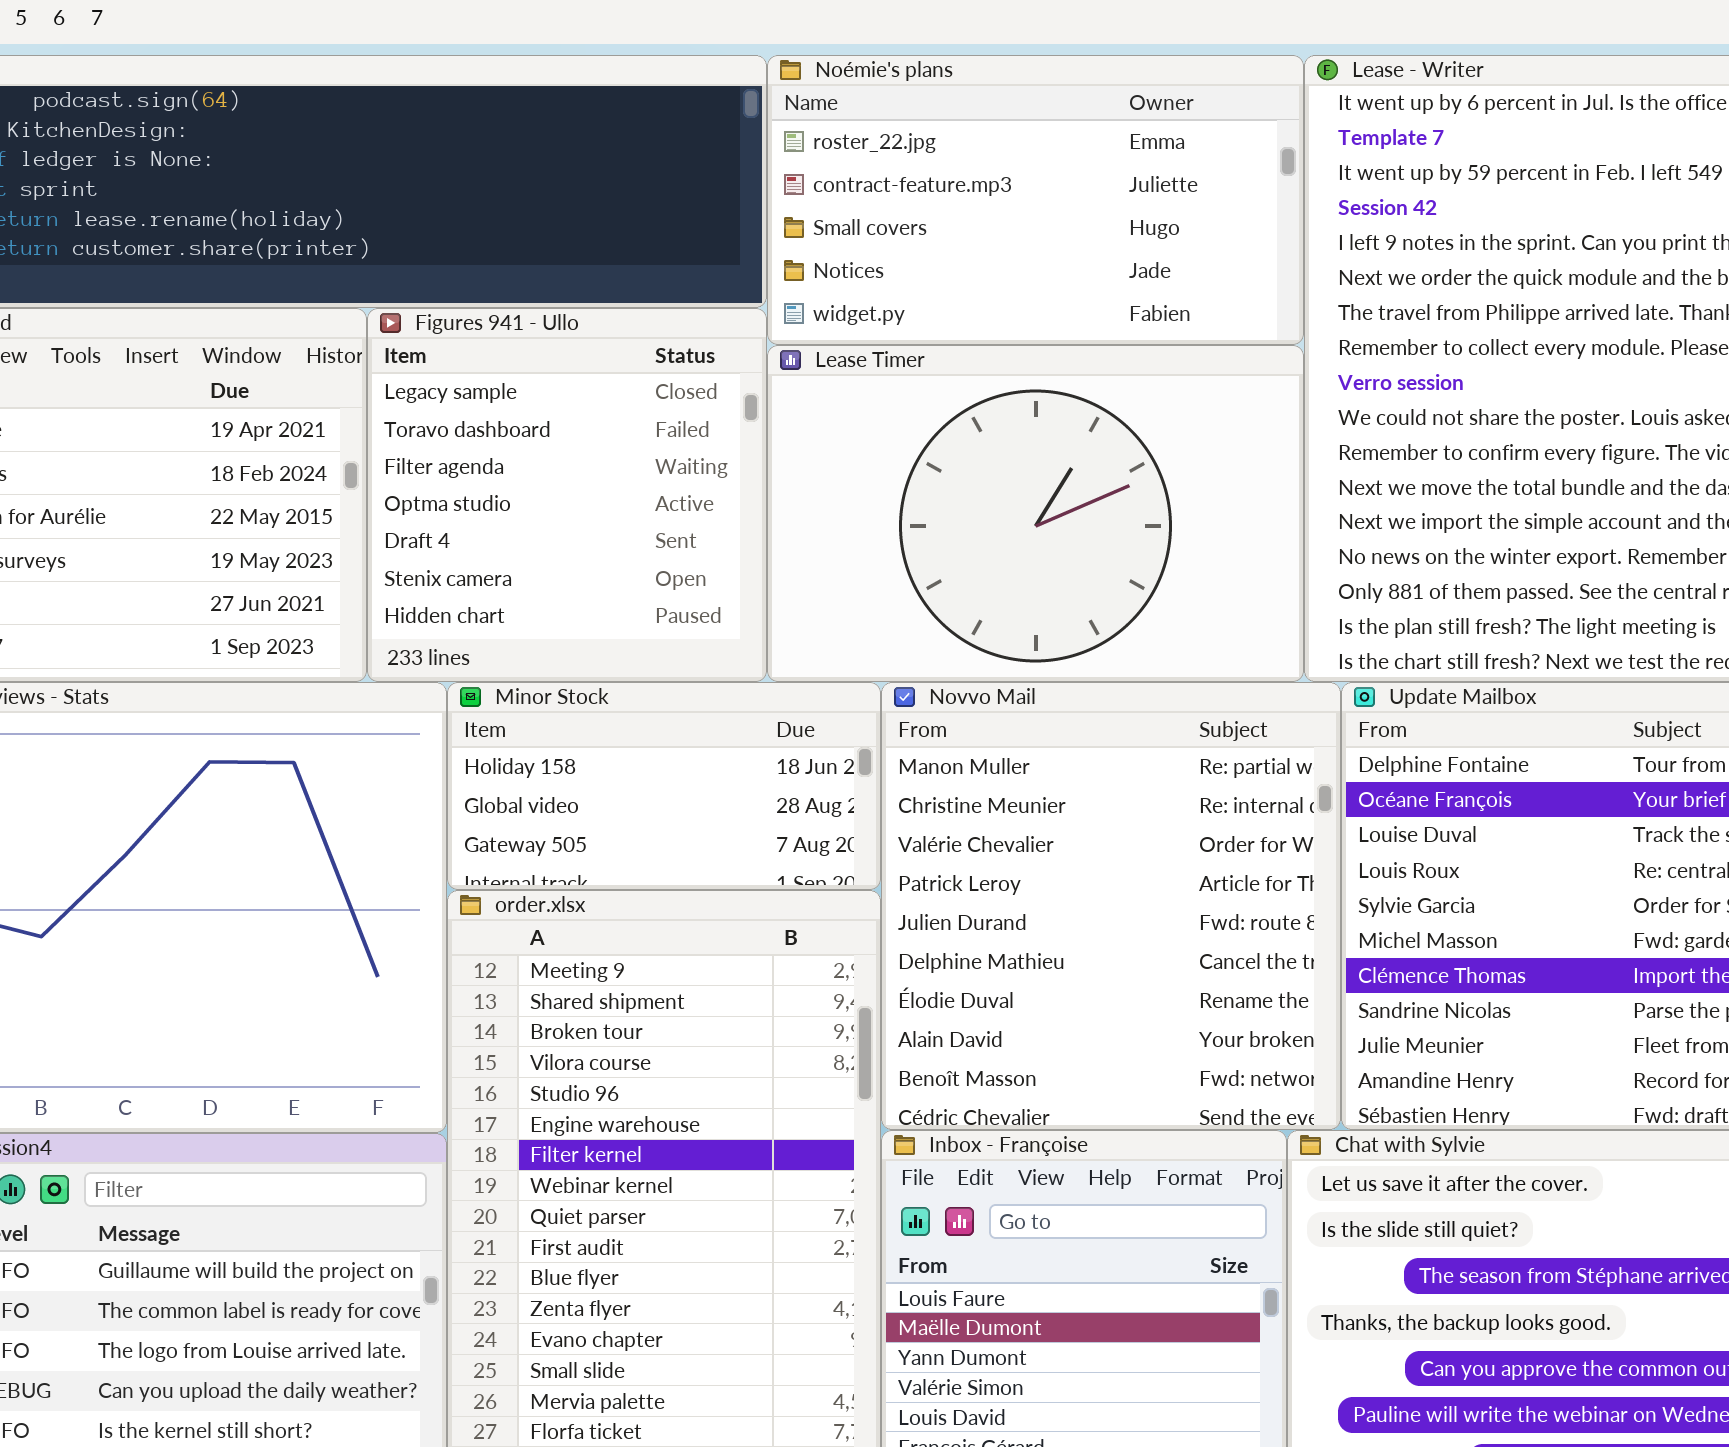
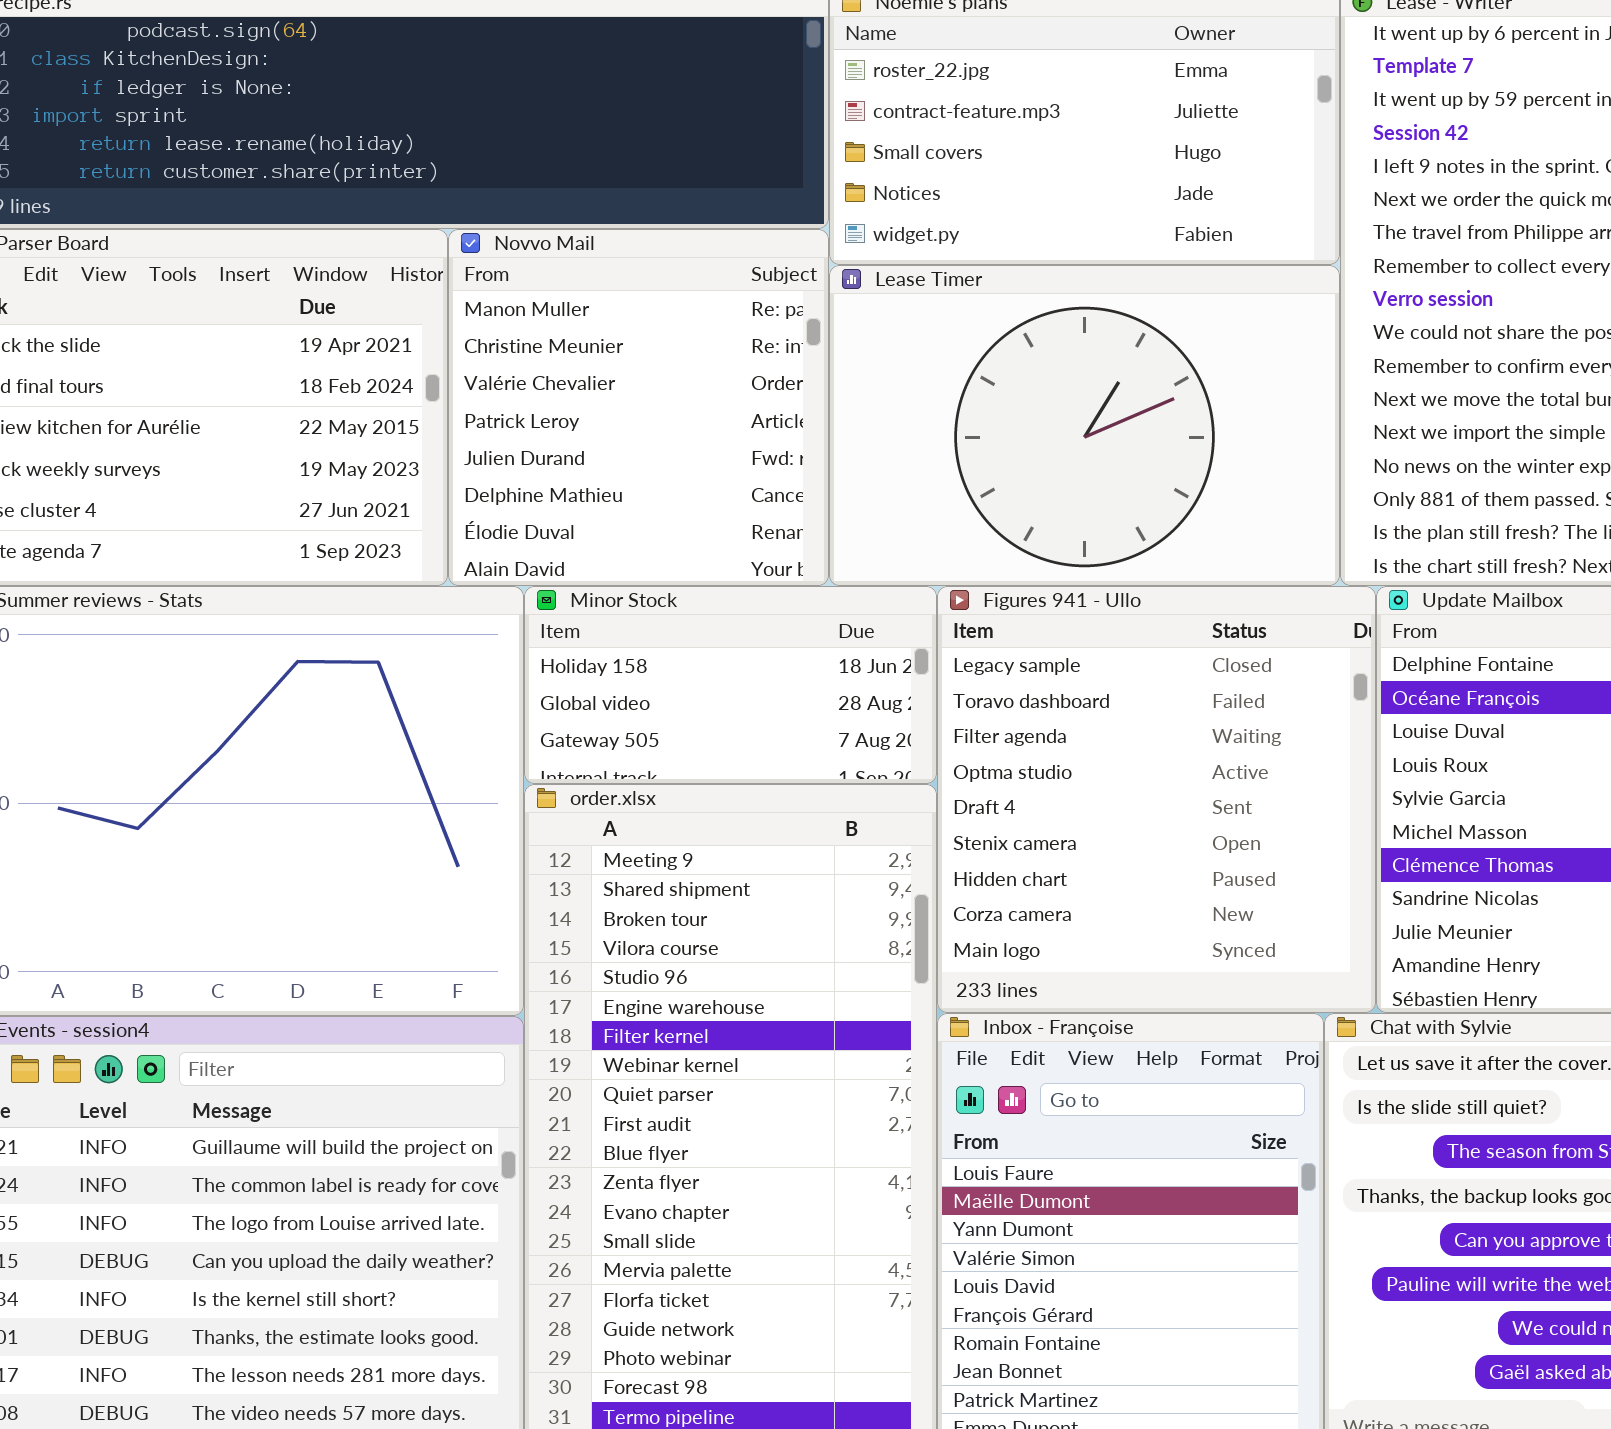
Figures 941 - Ullo: [367,308,767,682] -> [937,586,1376,1013], moved, resized
Novvo Mail: [881,682,1341,1130] -> [448,229,829,586], moved, resized

